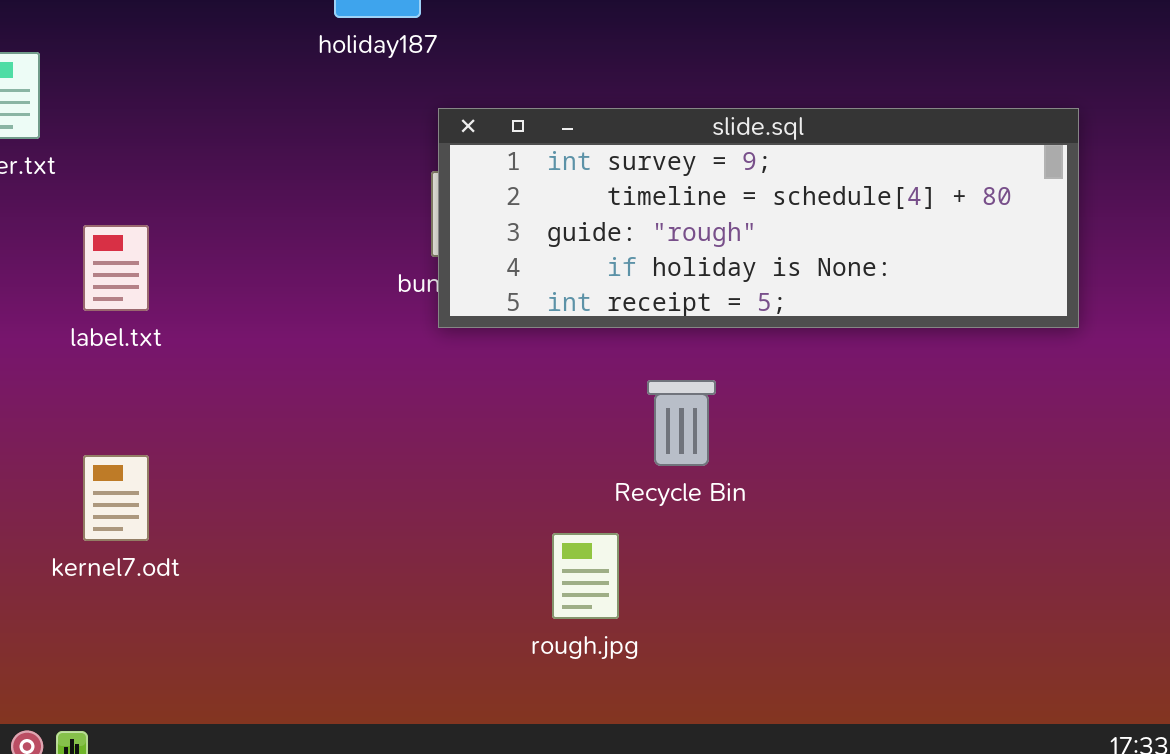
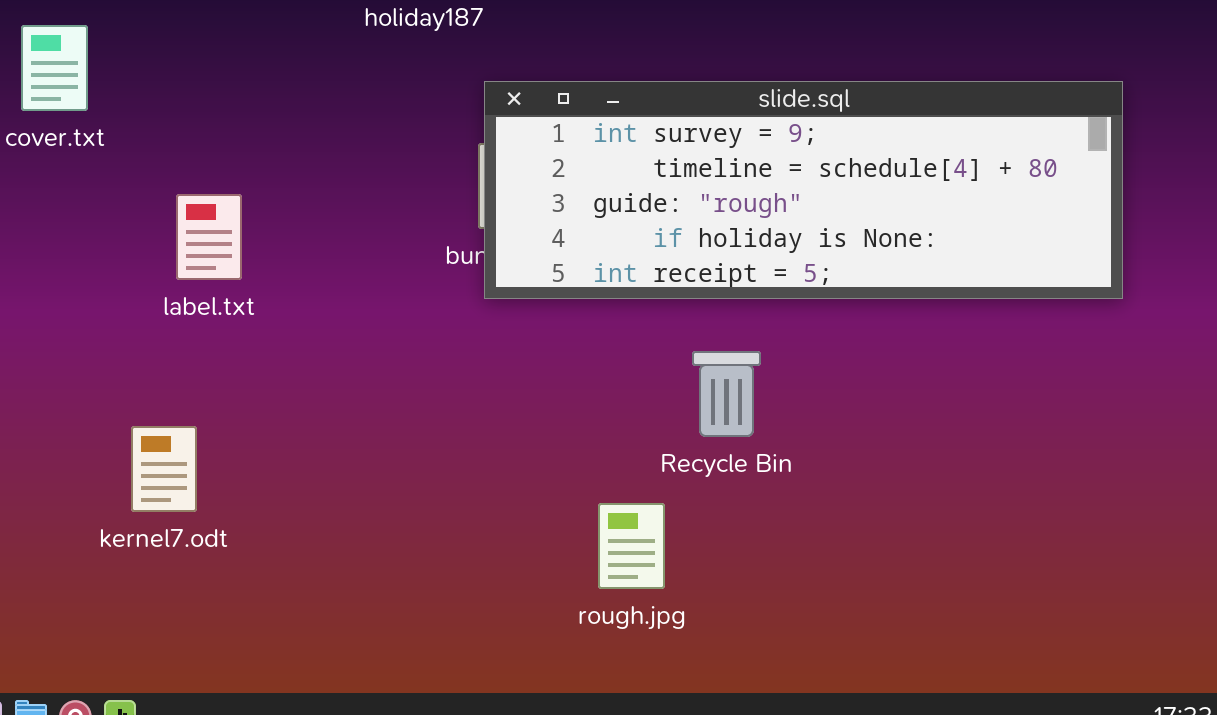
label.txt: [83,225,149,311] -> [176,194,242,280], moved

